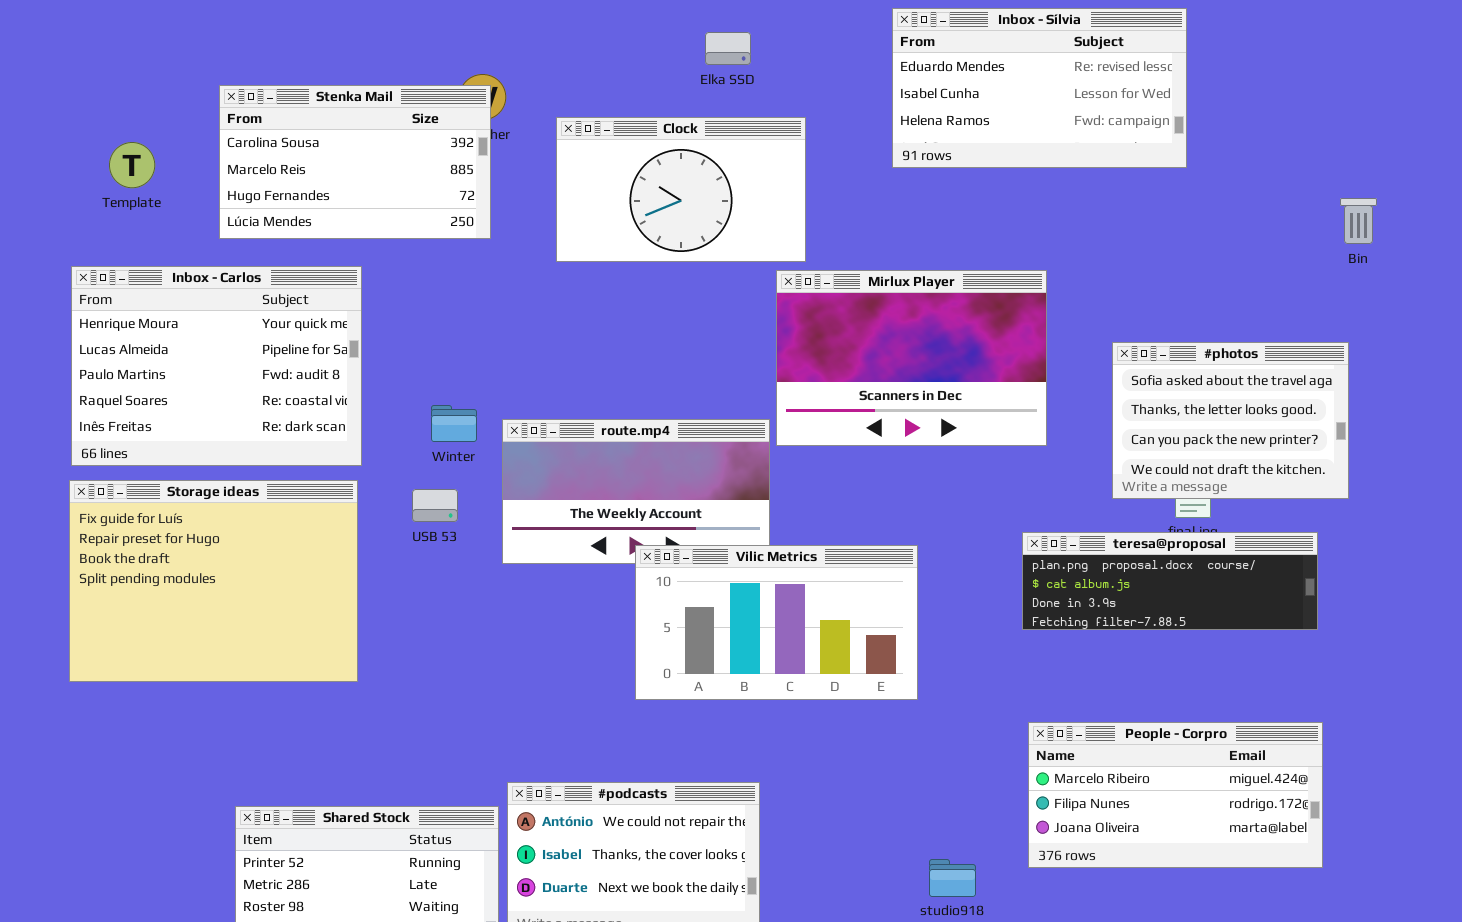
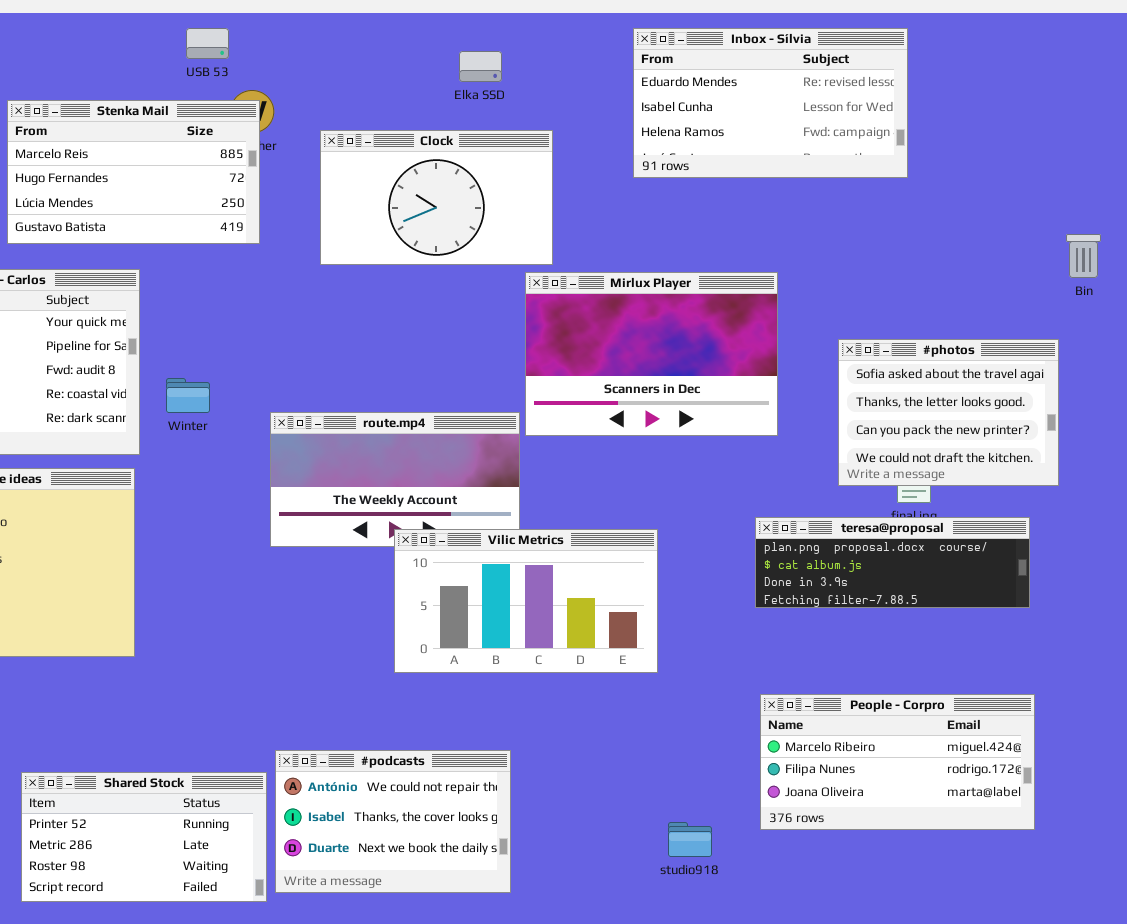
Stenka Mail: [219,85,491,239] -> [7,100,260,244], scrolled down 1 row
Bin: [1340,198,1377,244] -> [1066,234,1101,278], moved
Winter: [431,405,477,442] -> [166,378,210,413], moved
USB 53: [412,489,458,522] -> [186,28,229,59], moved

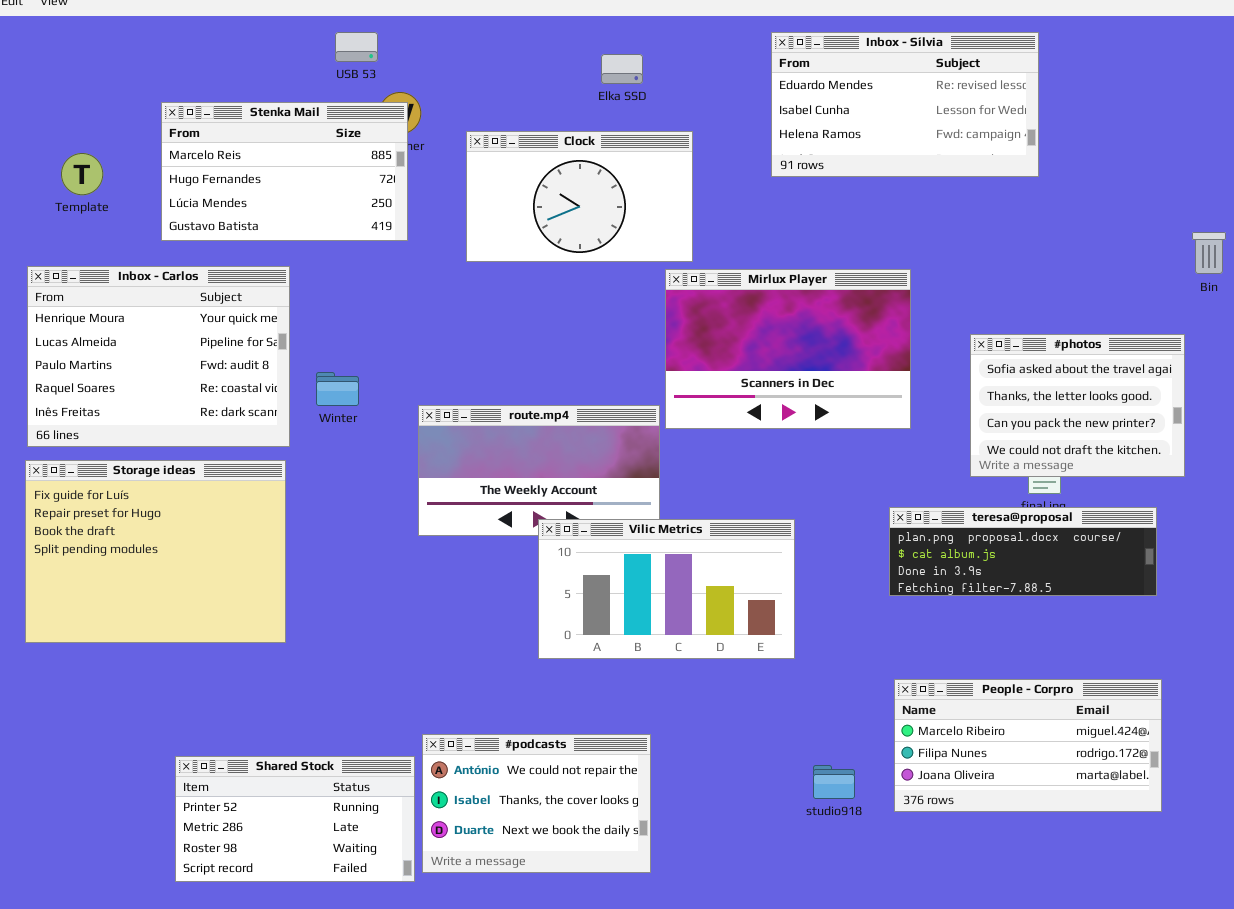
studio918: [668,822,712,857] -> [813,765,855,799], moved

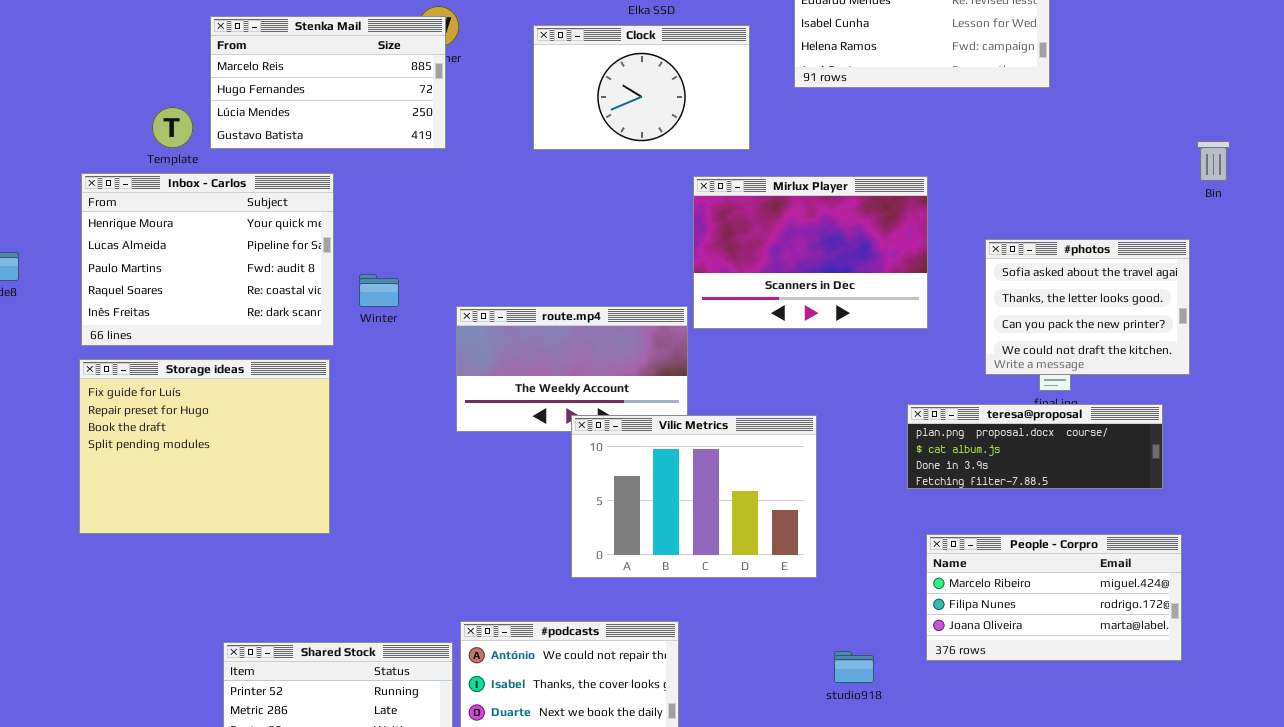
Clock: [466,131,693,262] -> [533,25,750,150], moved
Template: [61,153,103,195] -> [152,107,193,148], moved
Vilic Metrics: [538,519,795,659] -> [571,415,817,578], resized
People - Corpro: [894,679,1162,812] -> [926,534,1182,661], moved

